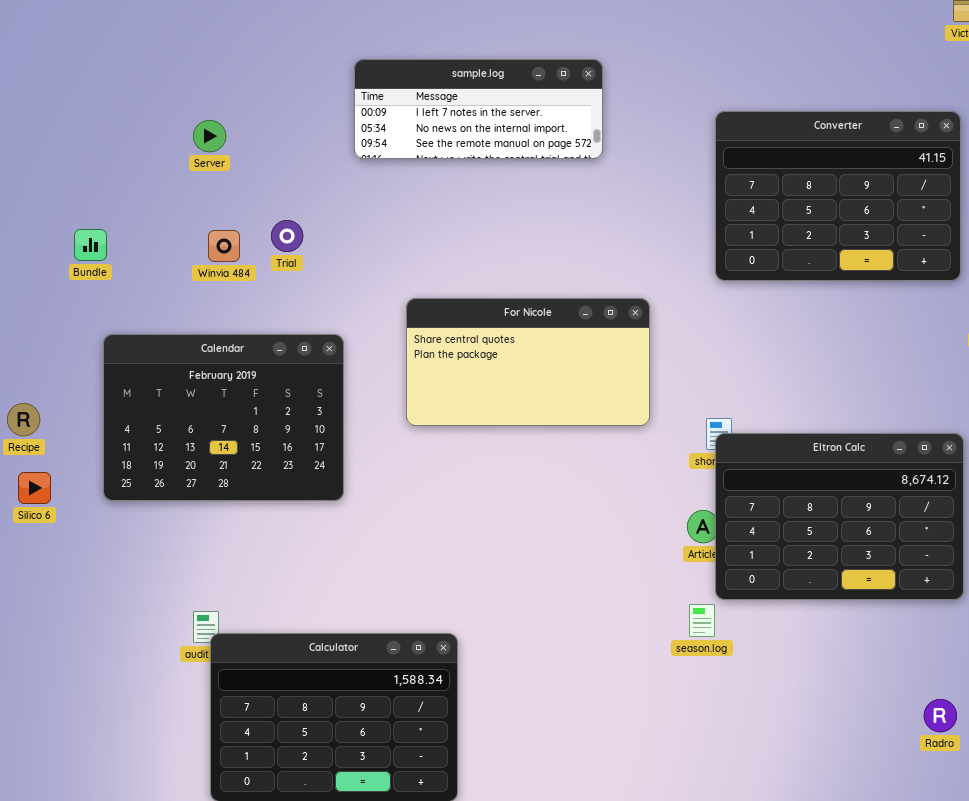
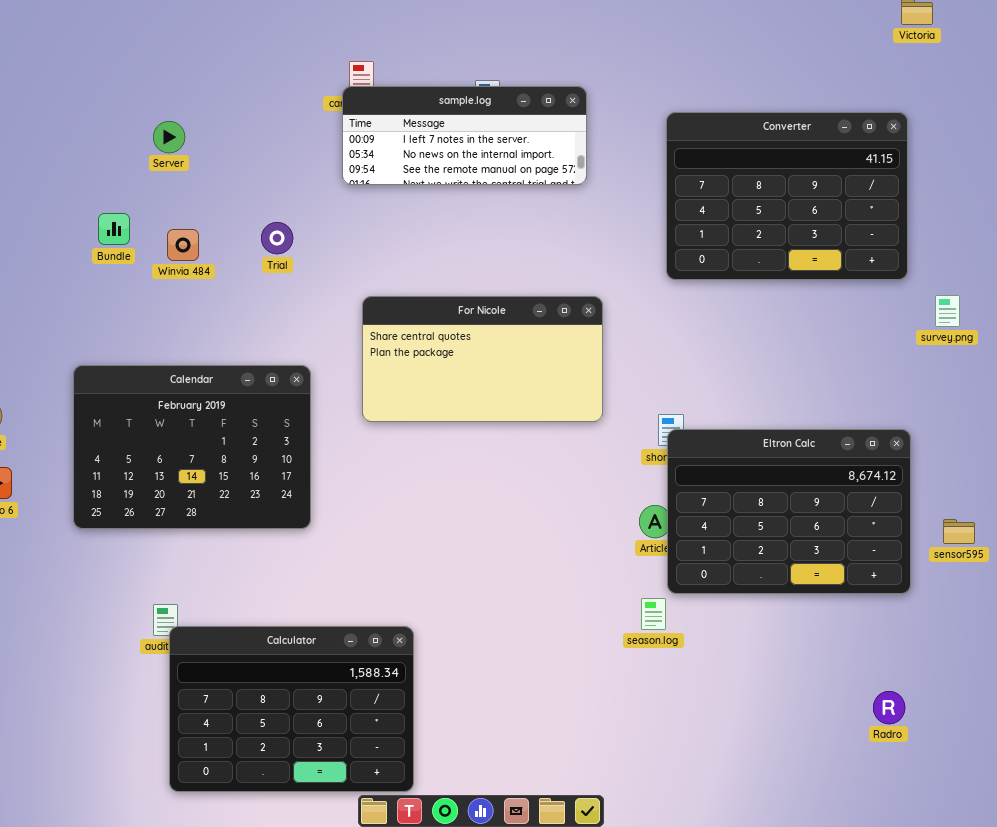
sample.log: [354,59,603,159] -> [342,86,587,185], moved
Trial: [271,220,303,252] -> [261,222,293,254], moved
Bundle: [74,229,107,261] -> [98,213,130,245], moved
Calendar: [103,334,344,501] -> [73,365,311,529], moved

